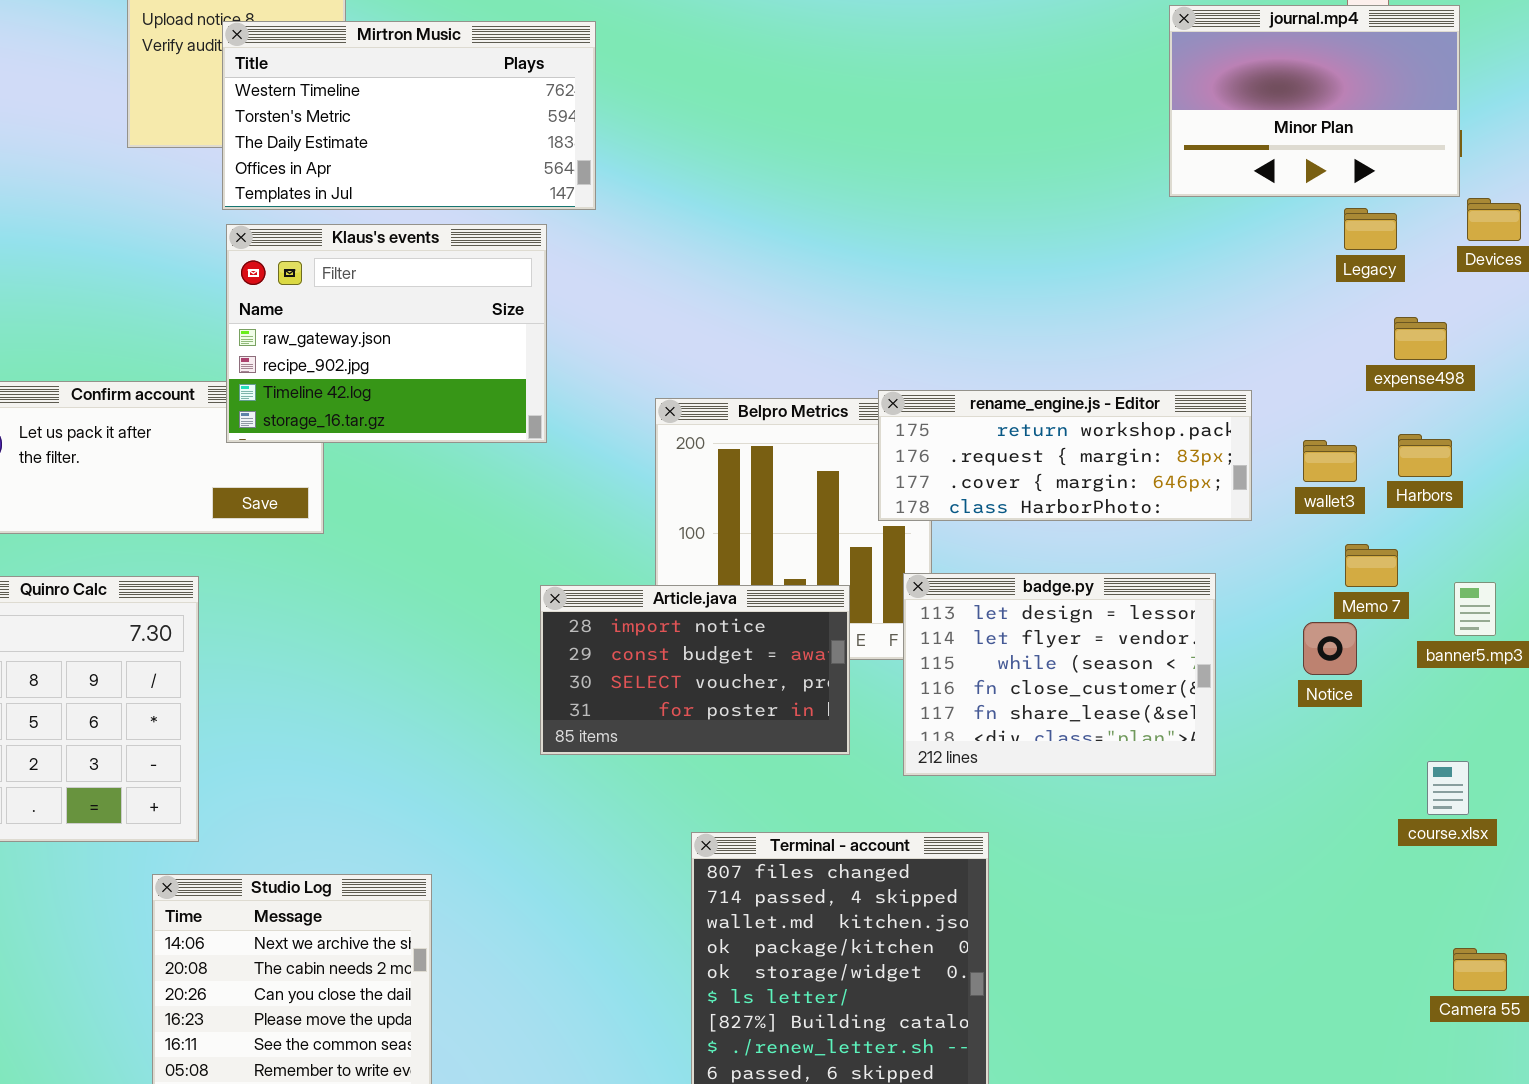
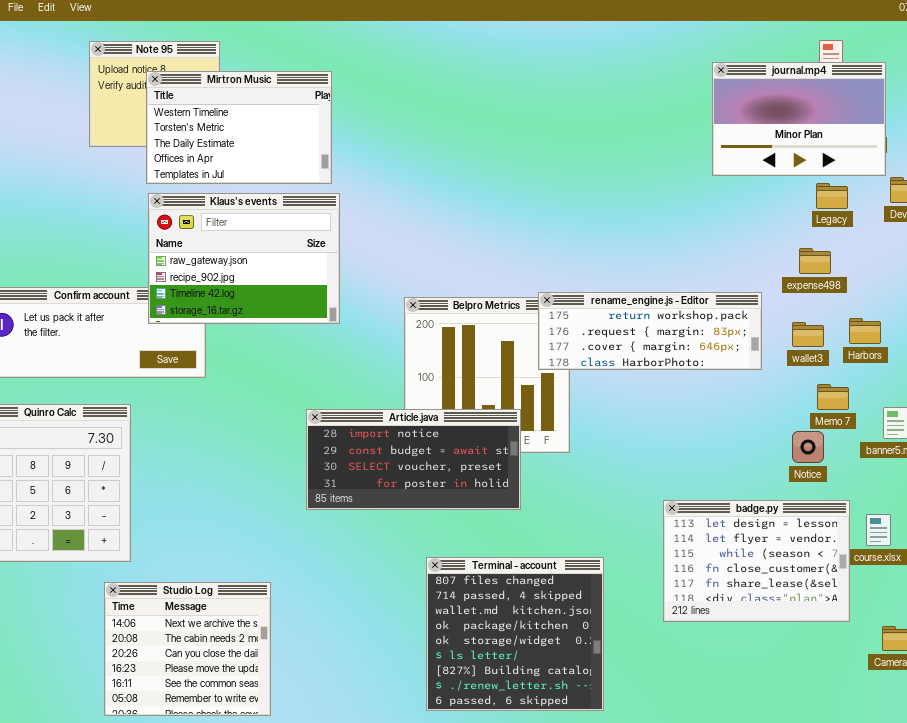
Mirtron Music: [222,21,596,210] -> [146,71,332,184], resized
expense498: [1394,317,1447,360] -> [799,248,831,274], moved
badge.py: [903,573,1216,776] -> [663,500,850,622], moved
Article.java: [540,585,850,755] -> [306,409,521,510], resized

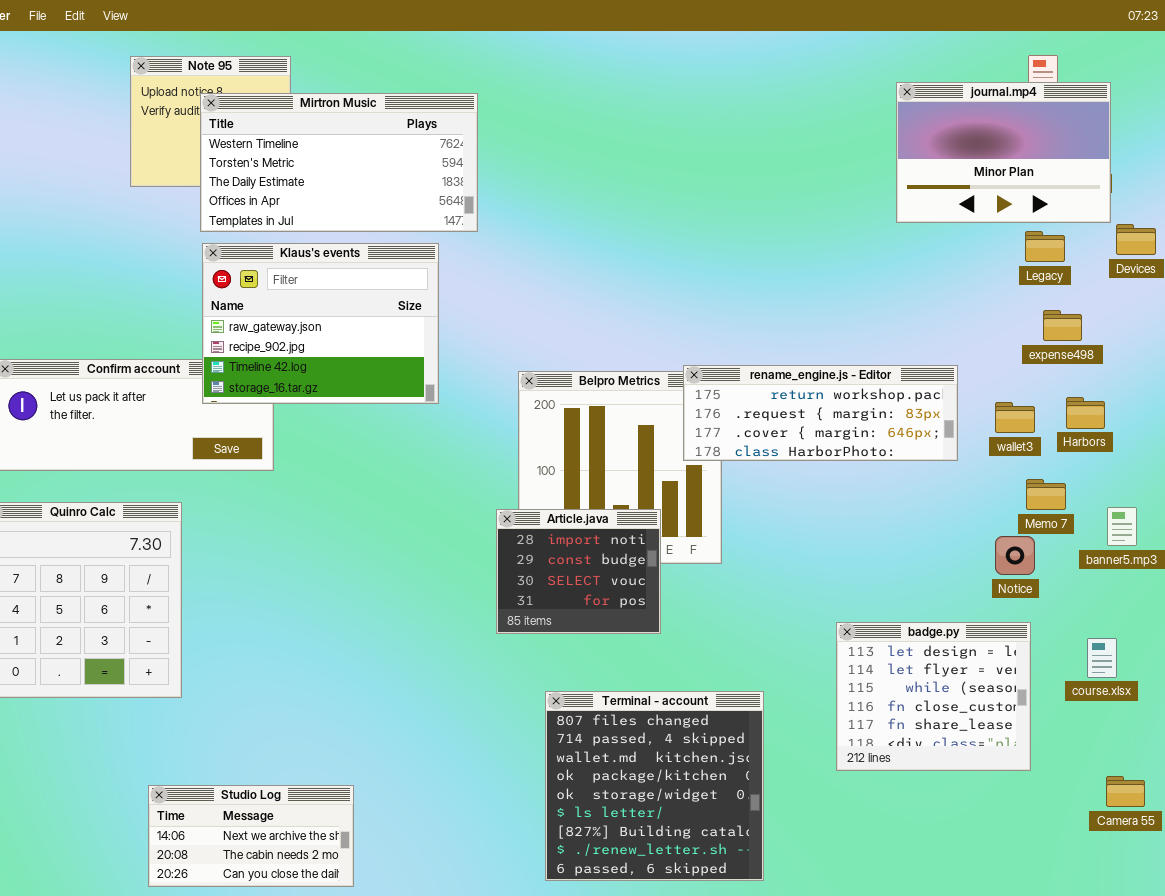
Mirtron Music: [146,71,332,184] -> [200,93,478,232], resized
expense498: [799,248,831,274] -> [1043,310,1082,341], moved
Article.java: [306,409,521,510] -> [496,509,661,634], resized
badge.py: [663,500,850,622] -> [836,622,1031,771], resized
Studio Log: [104,582,271,716] -> [148,785,354,887], resized

